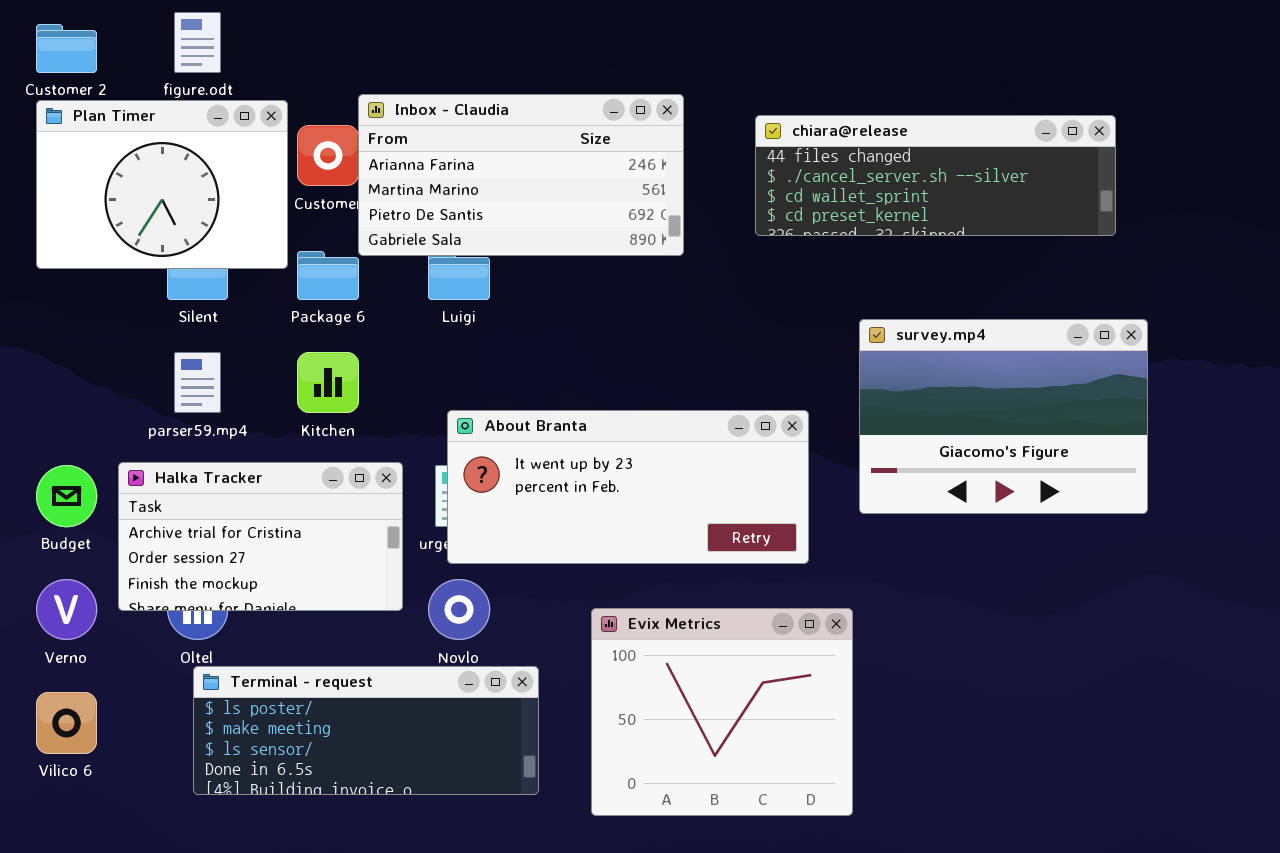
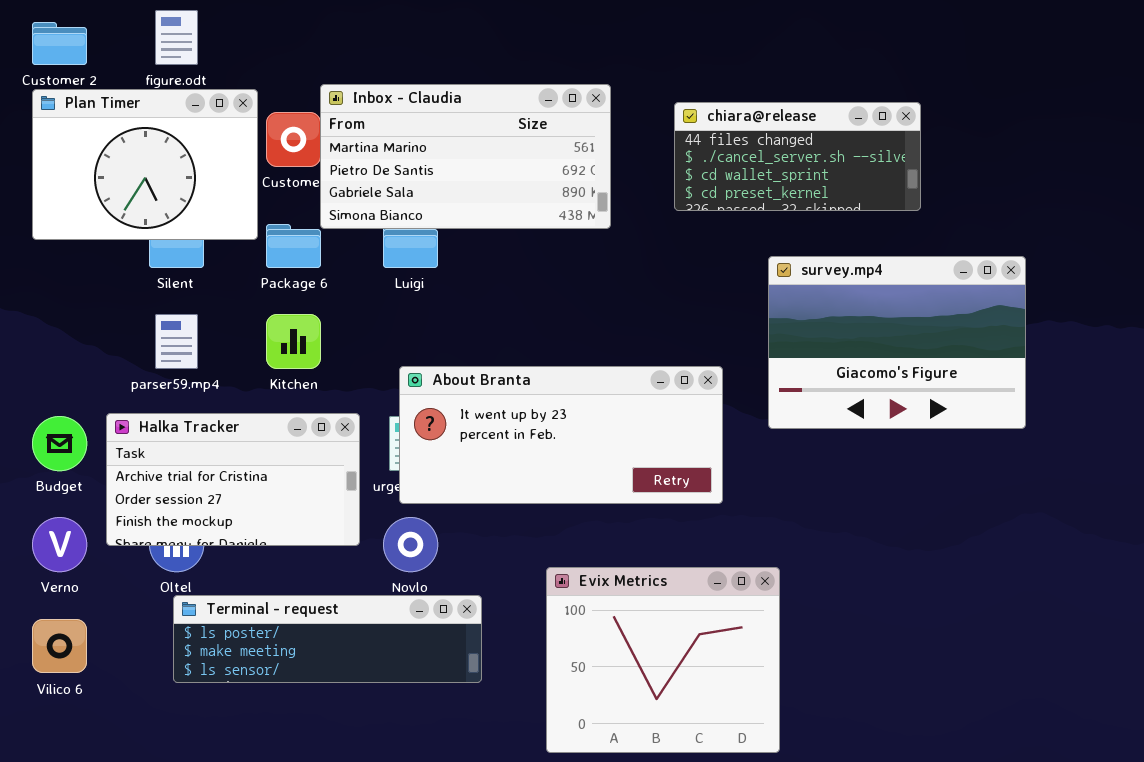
Inbox - Claudia: [358,94,684,256] -> [320,84,611,229], scrolled down 1 row
chiara@release: [755,115,1116,236] -> [674,102,921,211], resized
survey.mp4: [859,319,1148,514] -> [768,256,1026,429], moved
Evix Metrics: [591,608,853,816] -> [546,567,780,753], moved
Terminal - request: [193,666,539,795] -> [173,595,482,683], resized

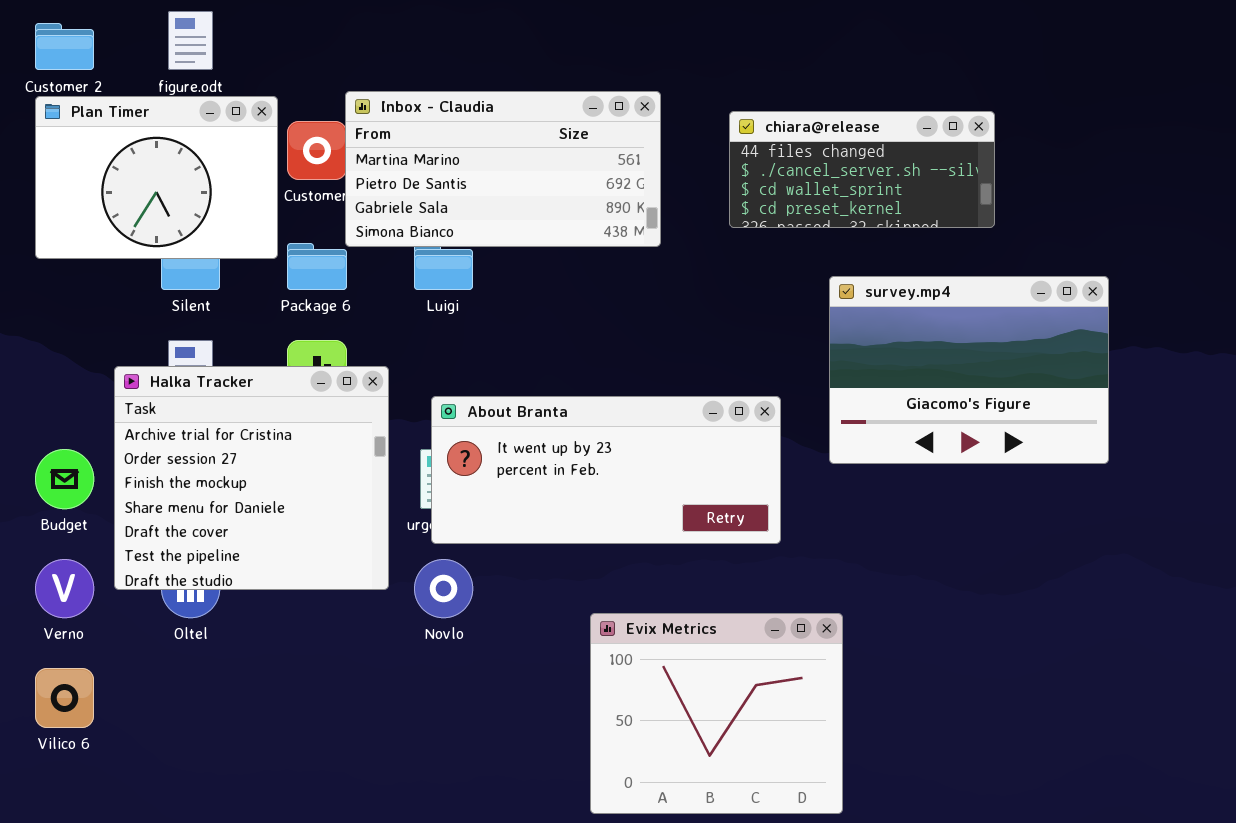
Halka Tracker: [106,413,360,546] -> [114,366,389,590], resized
Terminal - request: [173,595,482,683] -> none, closed

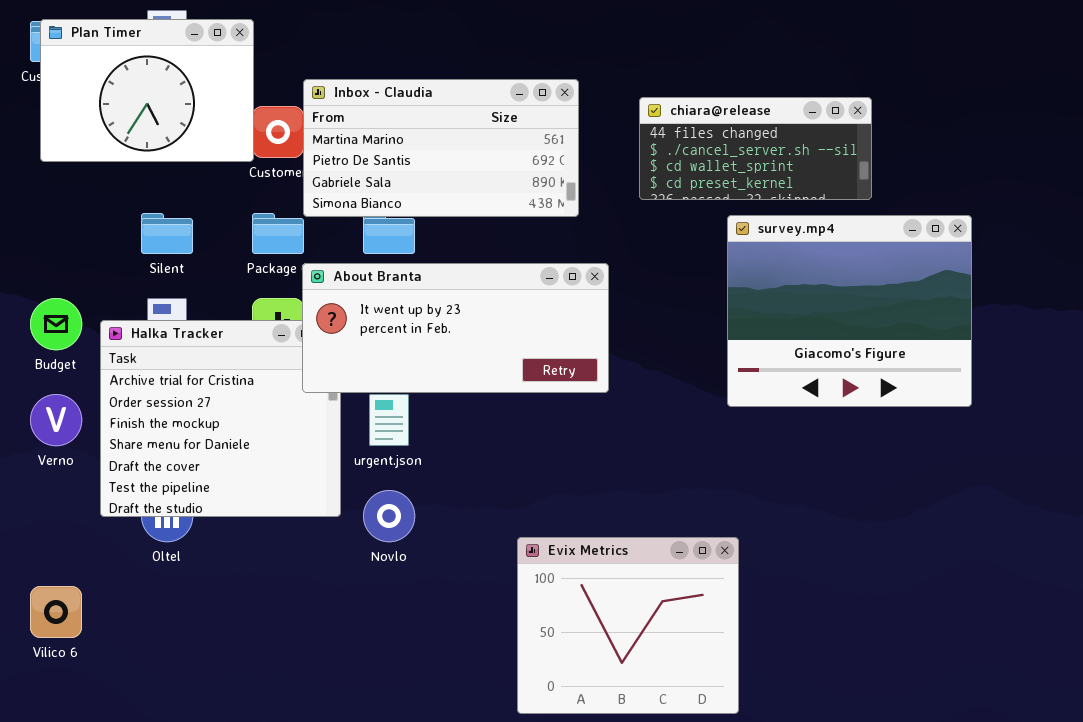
Plan Timer: [35,96,278,259] -> [40,19,254,162], moved
survey.mp4: [829,276,1109,464] -> [727,215,972,407], resized
About Branta: [431,396,781,544] -> [302,263,609,393], moved
Budget: [35,449,94,509] -> [30,298,82,350], moved
Verno: [35,559,94,618] -> [30,394,82,446], moved

